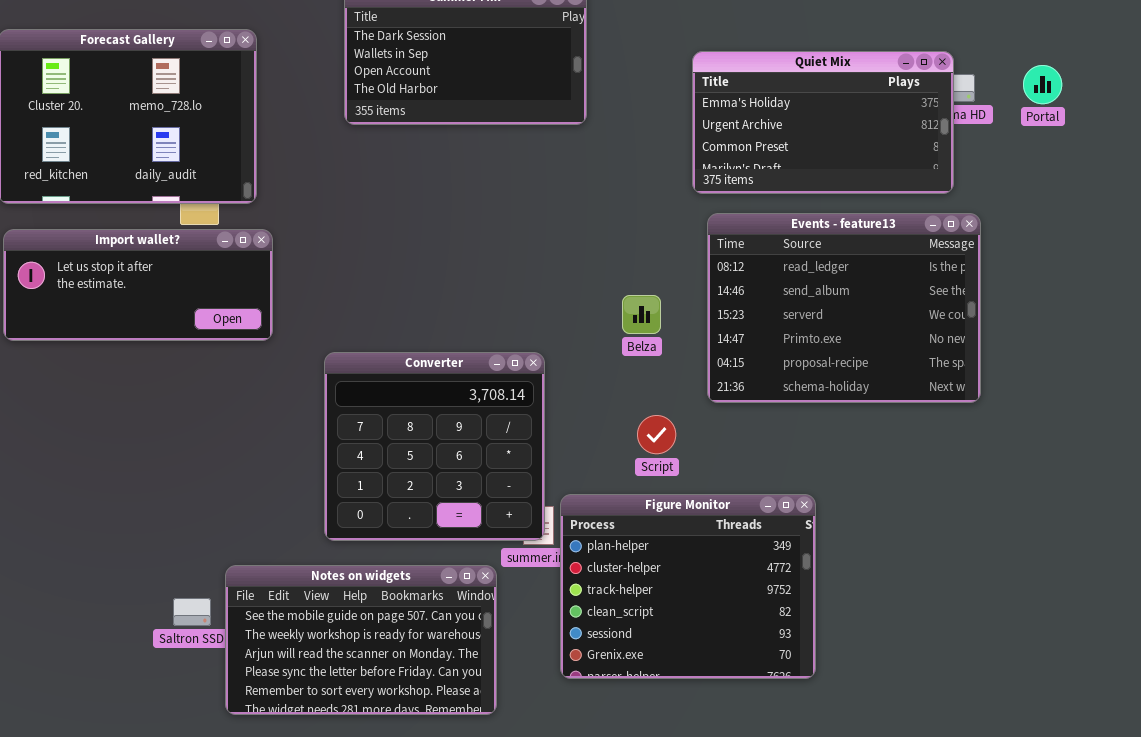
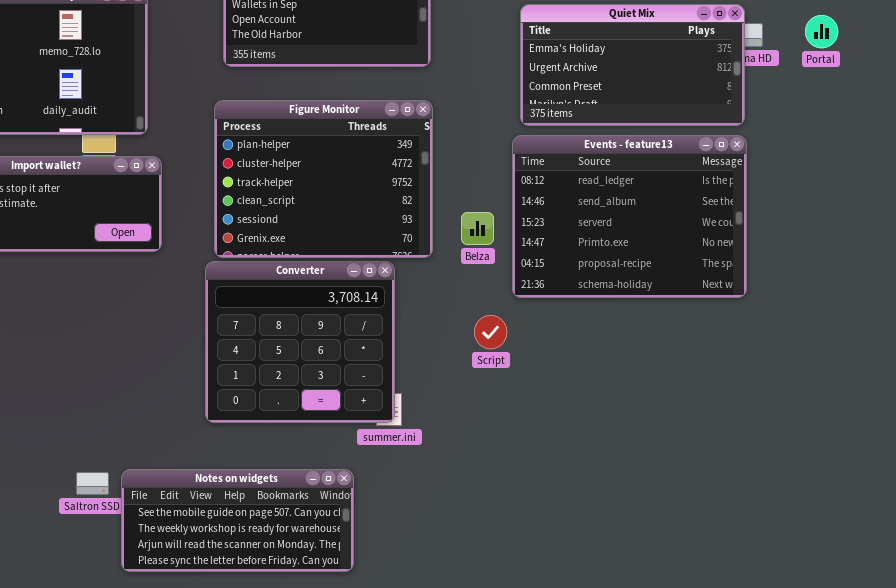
Events - feature13: [707,213,981,403] -> [512,135,747,298], moved
Figure Monitor: [560,494,816,679] -> [214,100,433,258], moved
Notes on widgets: [225,565,497,715] -> [121,469,354,572], resized

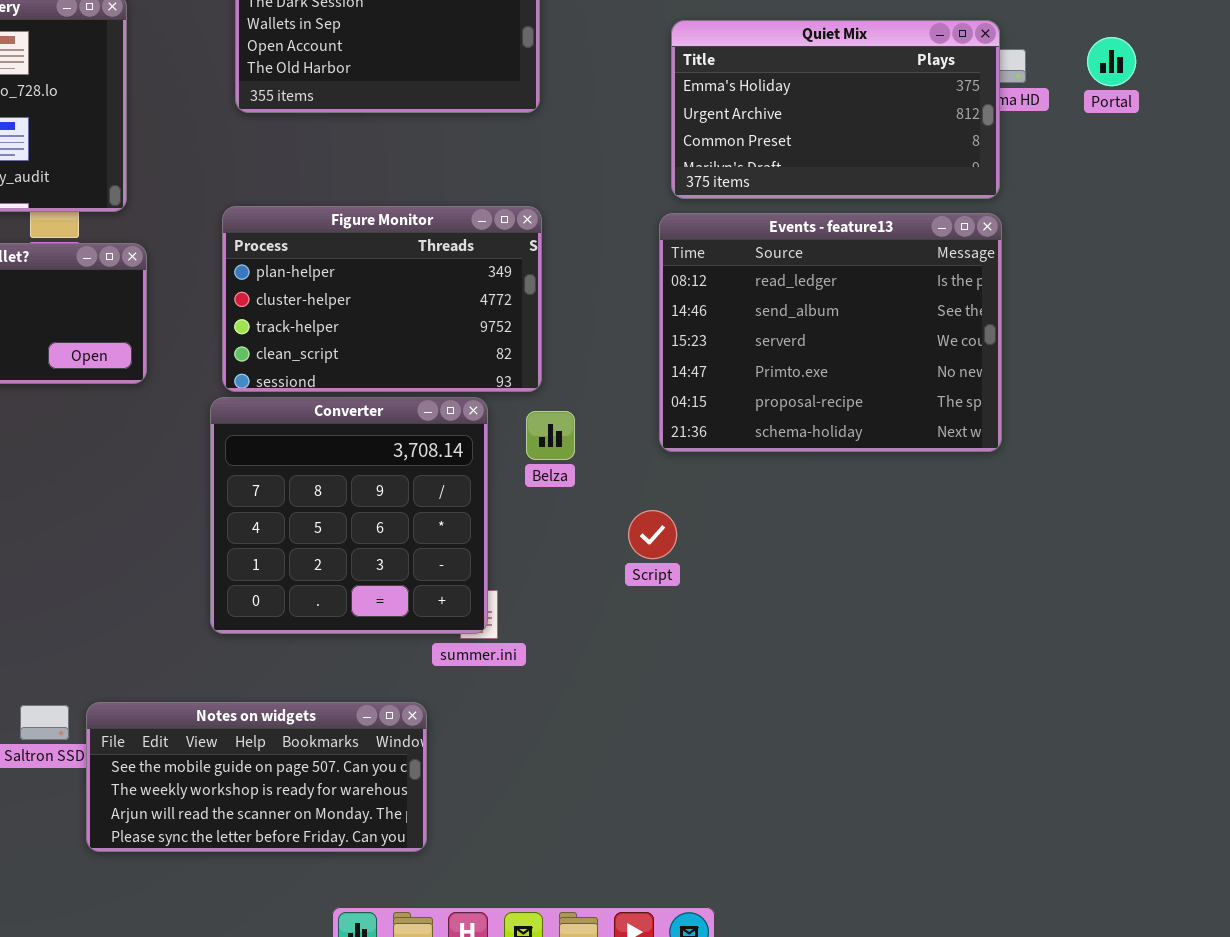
Figure Monitor: [214,100,433,258] -> [222,206,542,392], resized
Belza: [461,212,494,245] -> [526,411,575,460], moved
Script: [474,315,507,349] -> [628,510,677,559], moved

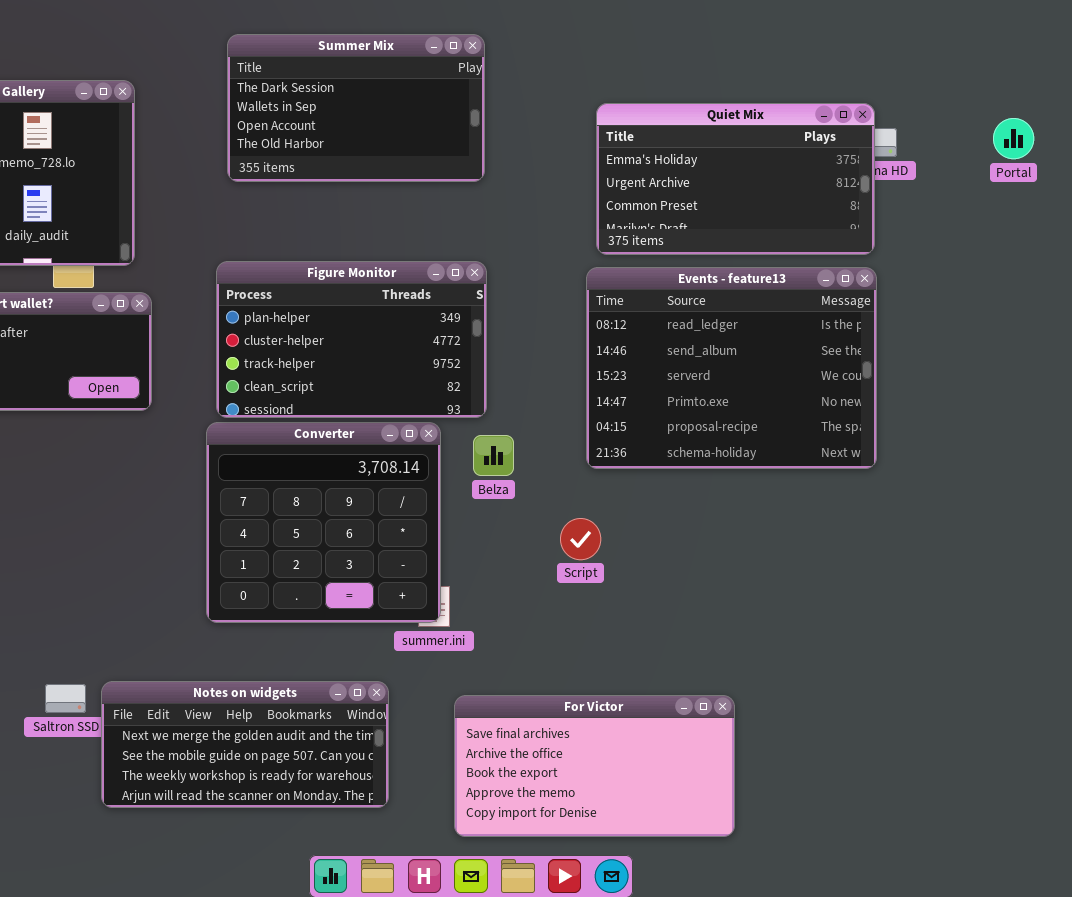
Portal: [1087,37,1136,86] -> [993,118,1034,159], moved
Notes on widgets: [86,702,427,852] -> [101,681,389,808], scrolled up 1 row
For Victor: none -> [454,695,735,837], opened

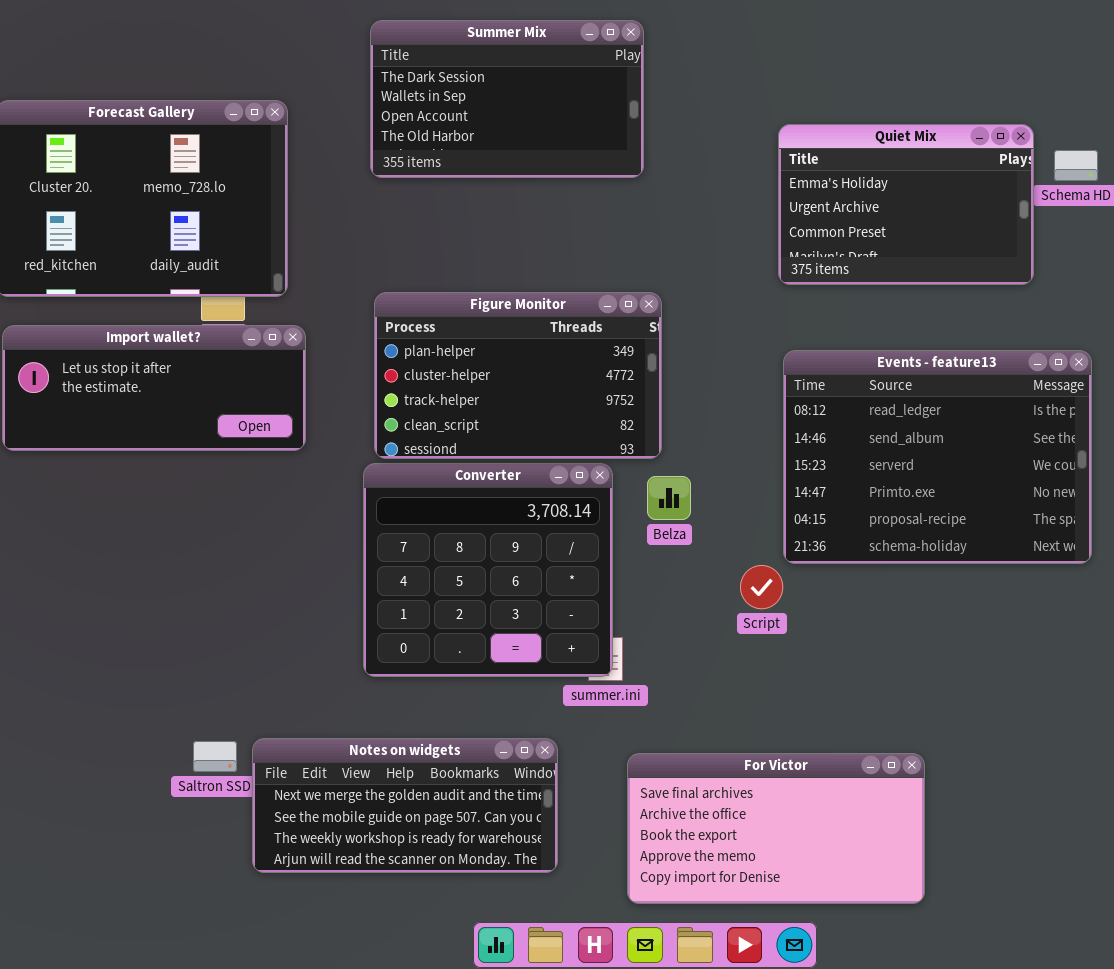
Summer Mix: [227,34,485,182] -> [370,20,644,178], moved
Quiet Mix: [596,103,875,255] -> [778,124,1034,285], resized
Events - feature13: [586,267,877,469] -> [783,350,1092,564], moved

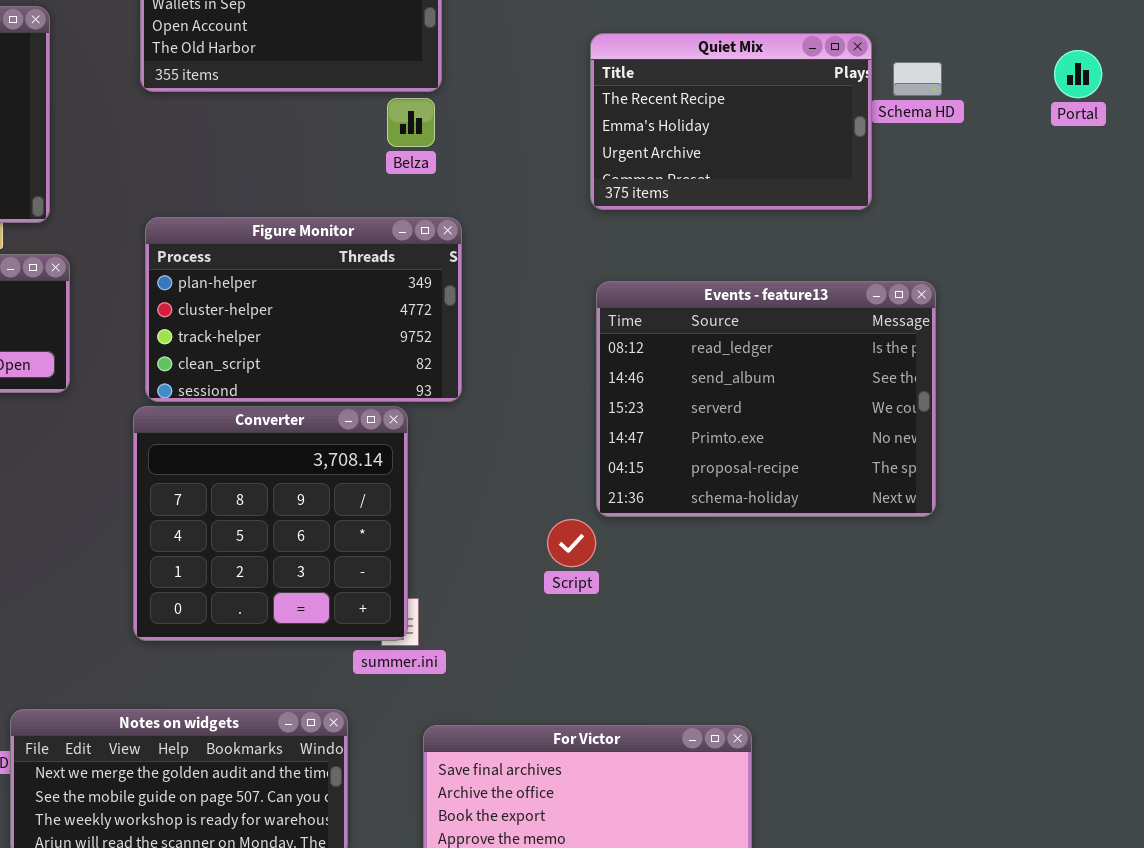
Quiet Mix: [778,124,1034,285] -> [590,33,872,210], scrolled up 1 row
Belza: [647,476,691,520] -> [387,98,435,147], moved

